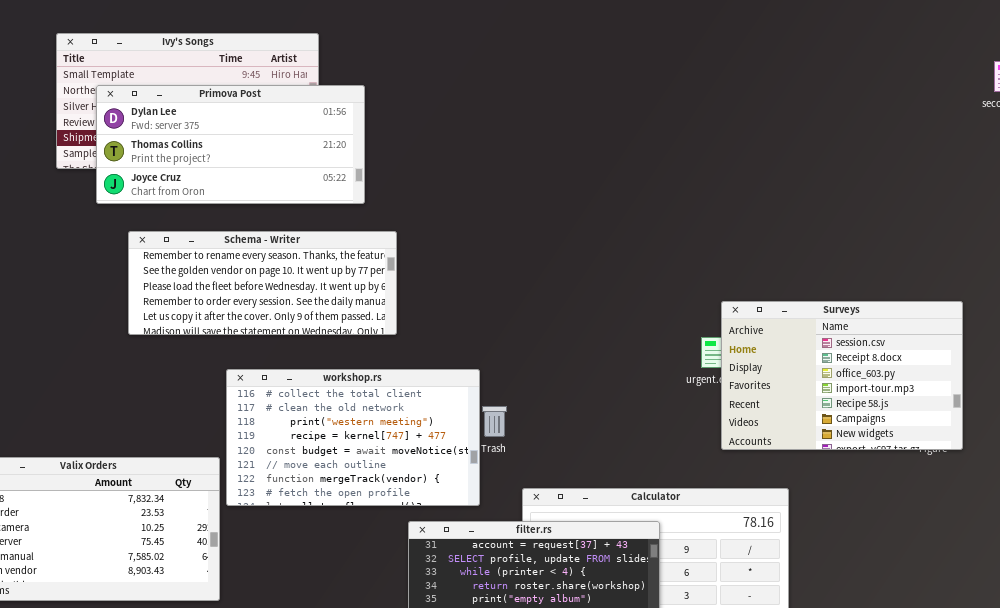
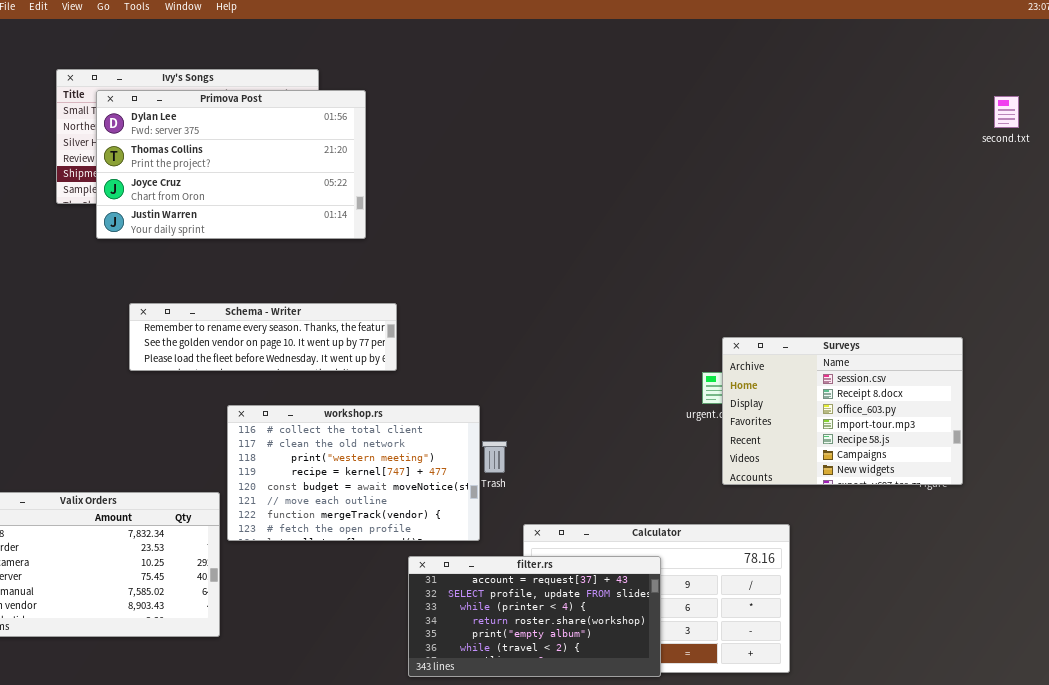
Primova Post: [96,85,365,204] -> [96,90,366,239], resized
Schema - Writer: [128,231,397,335] -> [129,303,397,371], resized

